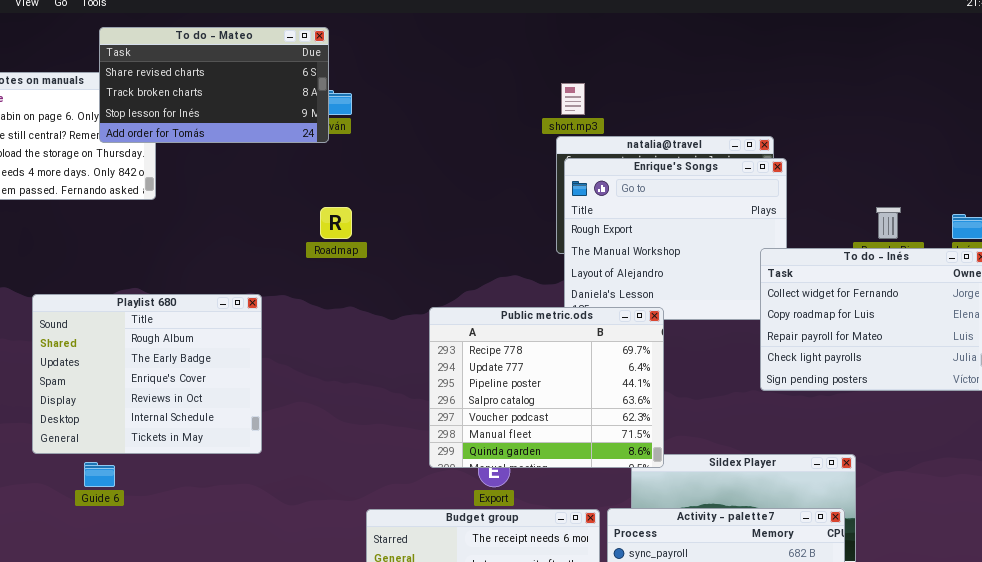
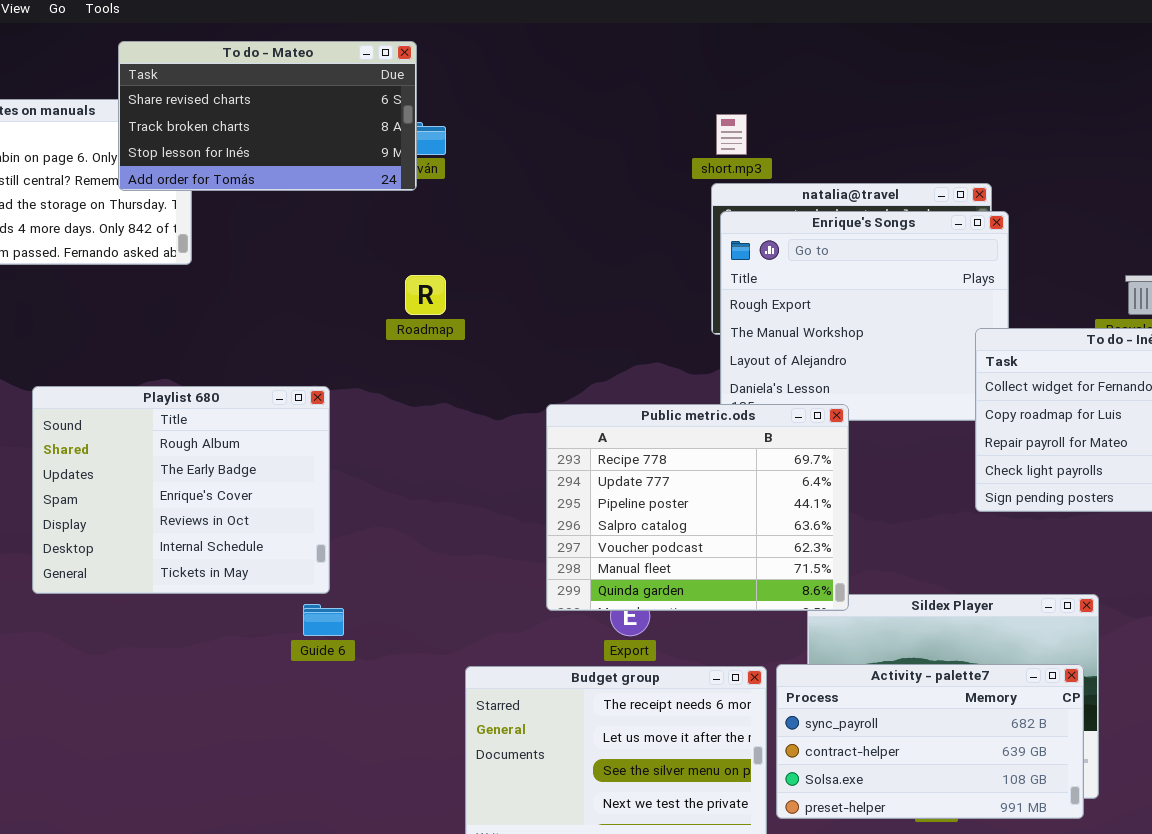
Guide 6: [84,462,115,487] -> [303,604,344,636], moved

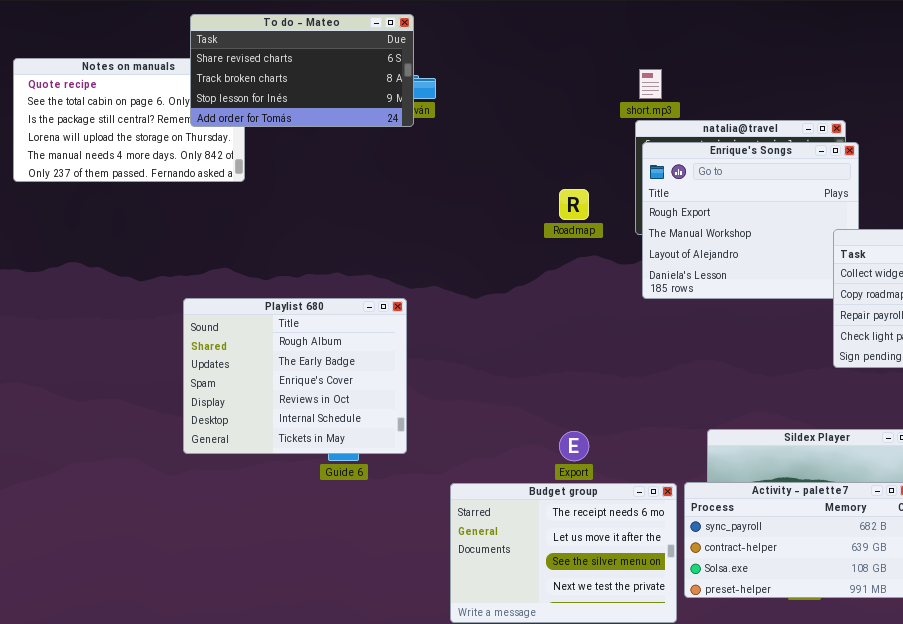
Roadmap: [405,275,446,315] -> [559,189,589,220], moved
Playlist 680: [32,386,330,594] -> [183,298,407,454], moved
Public metric.ods: [546,404,849,611] -> none, closed

